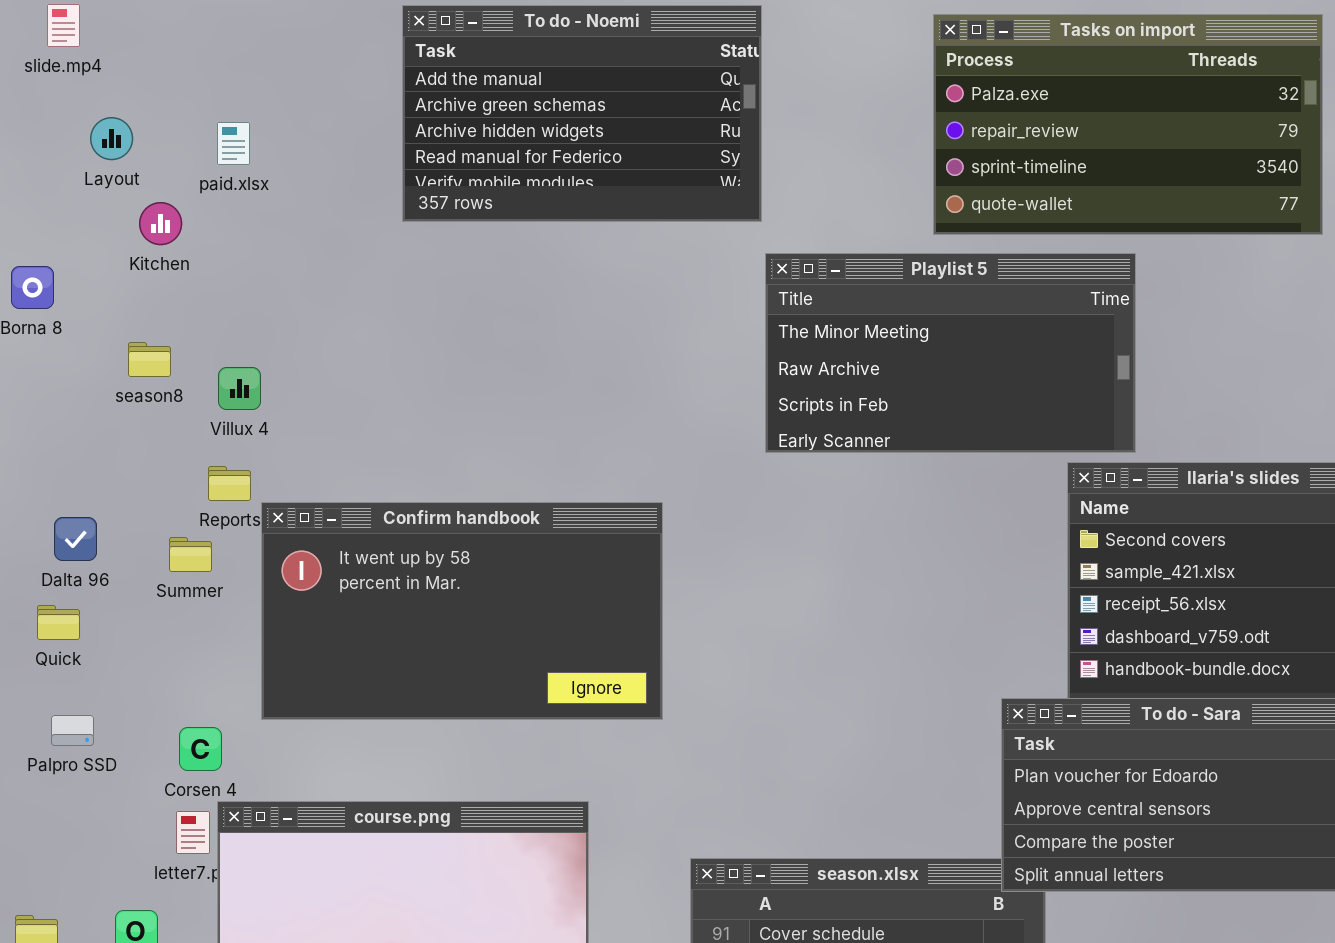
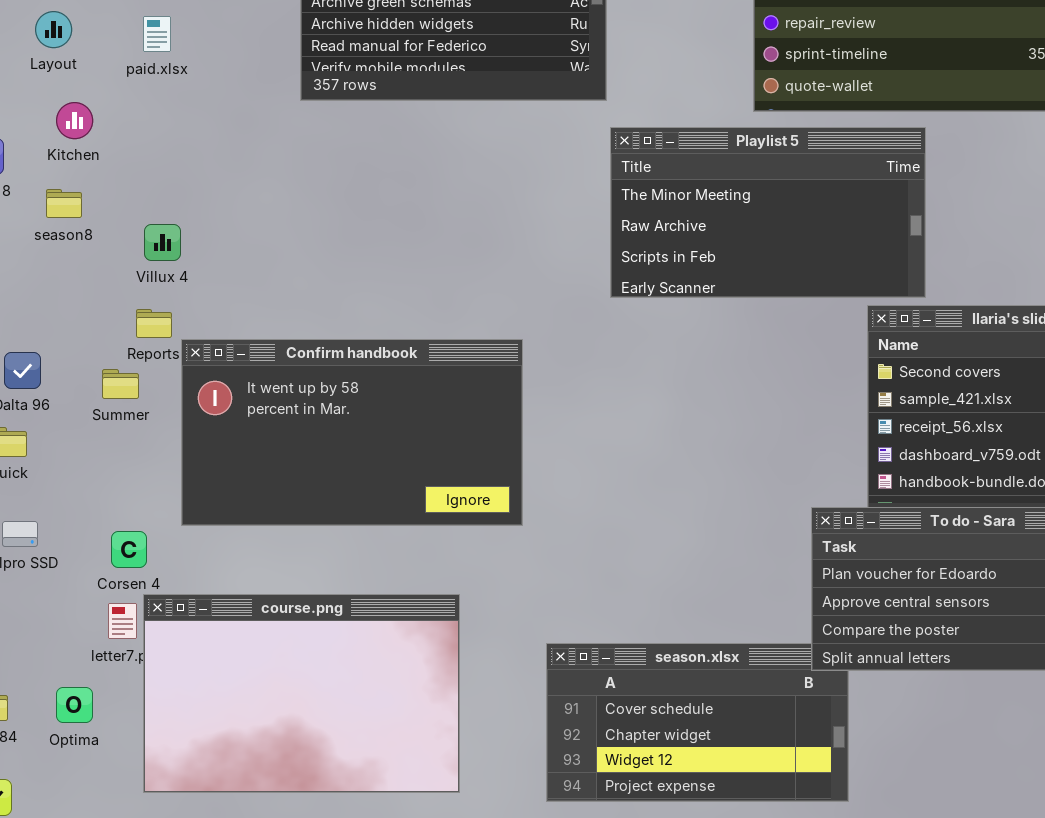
Kitchen: [139,202,182,245] -> [56,102,93,139], moved
season8: [128,342,171,377] -> [46,189,82,218], moved

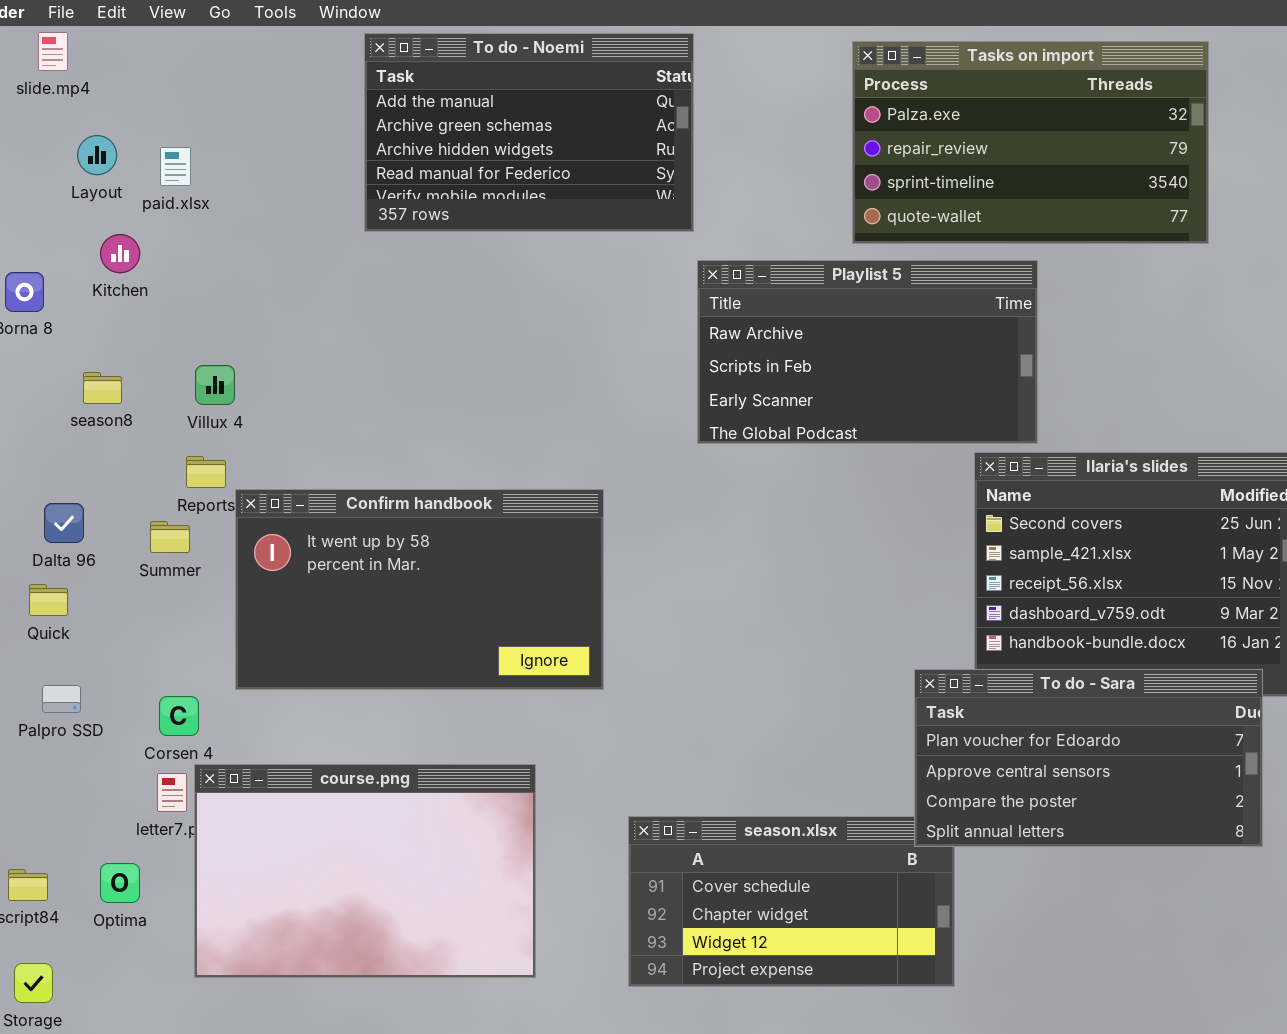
paid.xlsx: [143,16,171,52] -> [160,147,191,186], moved
Playlist 5: [610,127,926,298] -> [697,260,1038,444], scrolled down 1 row
season8: [46,189,82,218] -> [83,372,122,404], moved

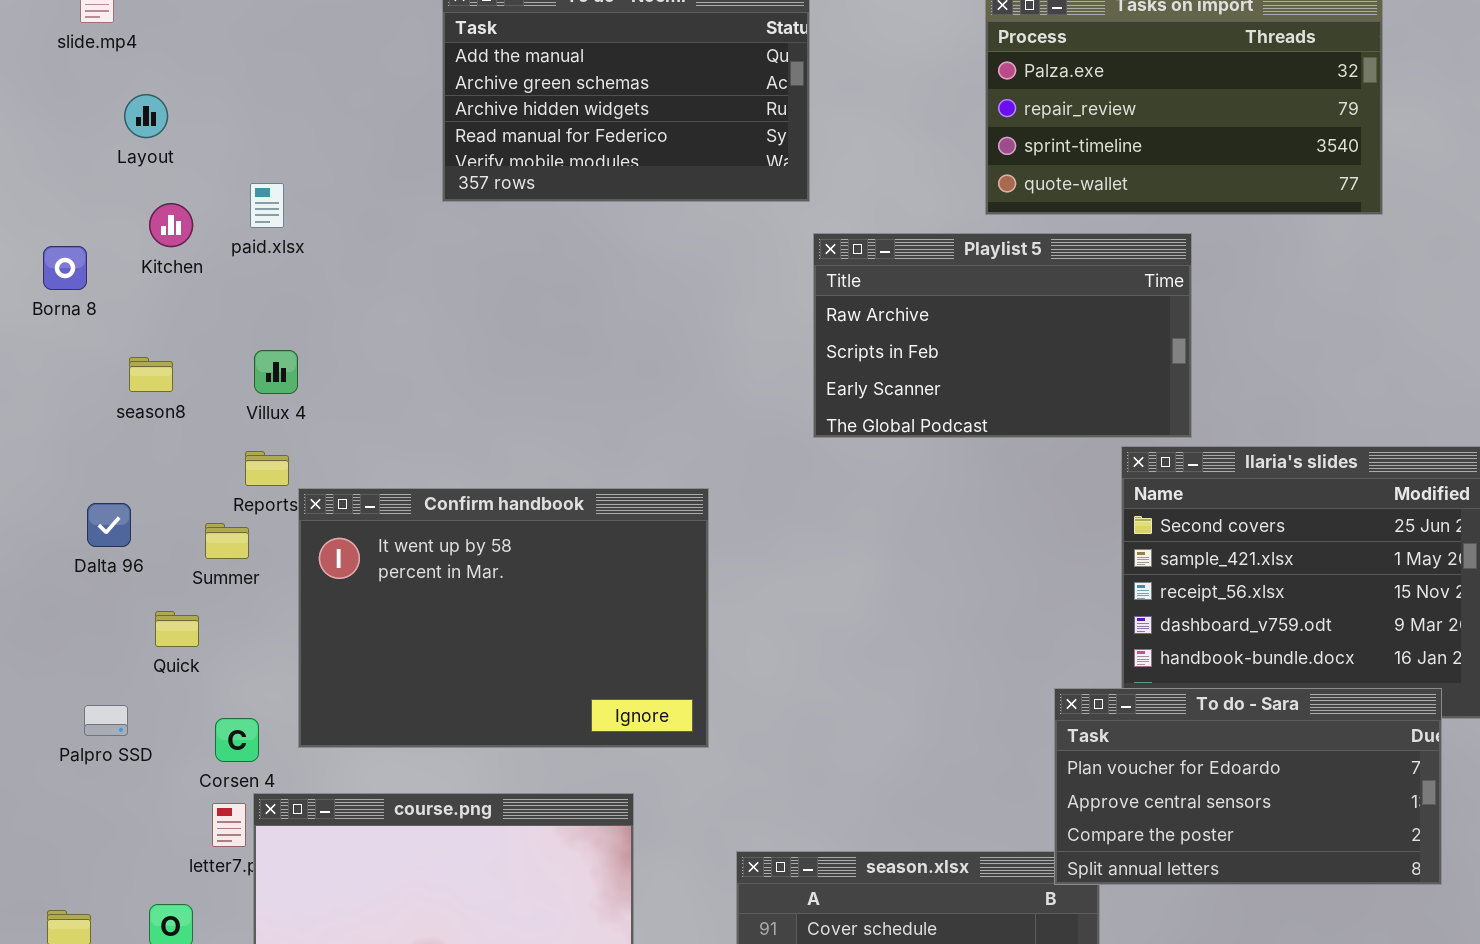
paid.xlsx: [160,147,191,186] -> [250,183,284,228], moved
Confirm handbook: [235,489,604,690] -> [298,488,709,748], resized
Quick: [29,584,68,616] -> [155,611,199,647], moved

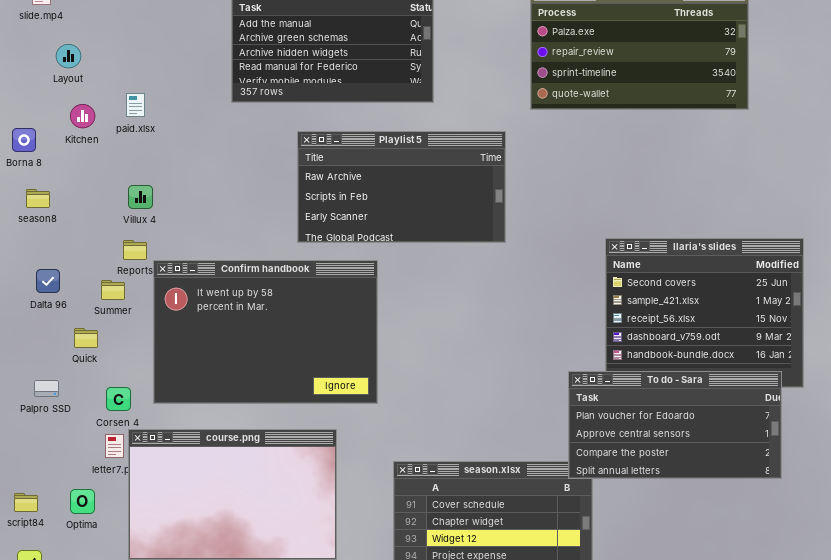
Playlist 5: [813,233,1192,438] -> [297,131,506,243], moved
season8: [129,357,173,392] -> [26,189,50,208], moved

